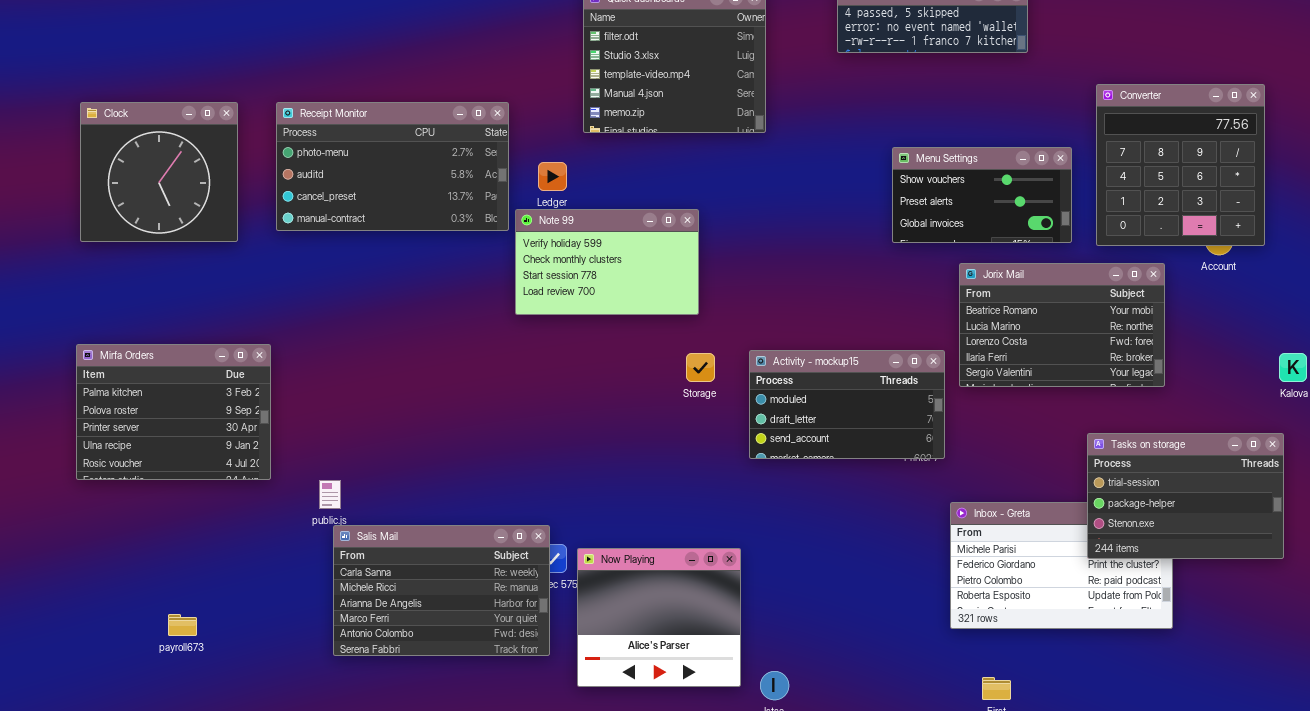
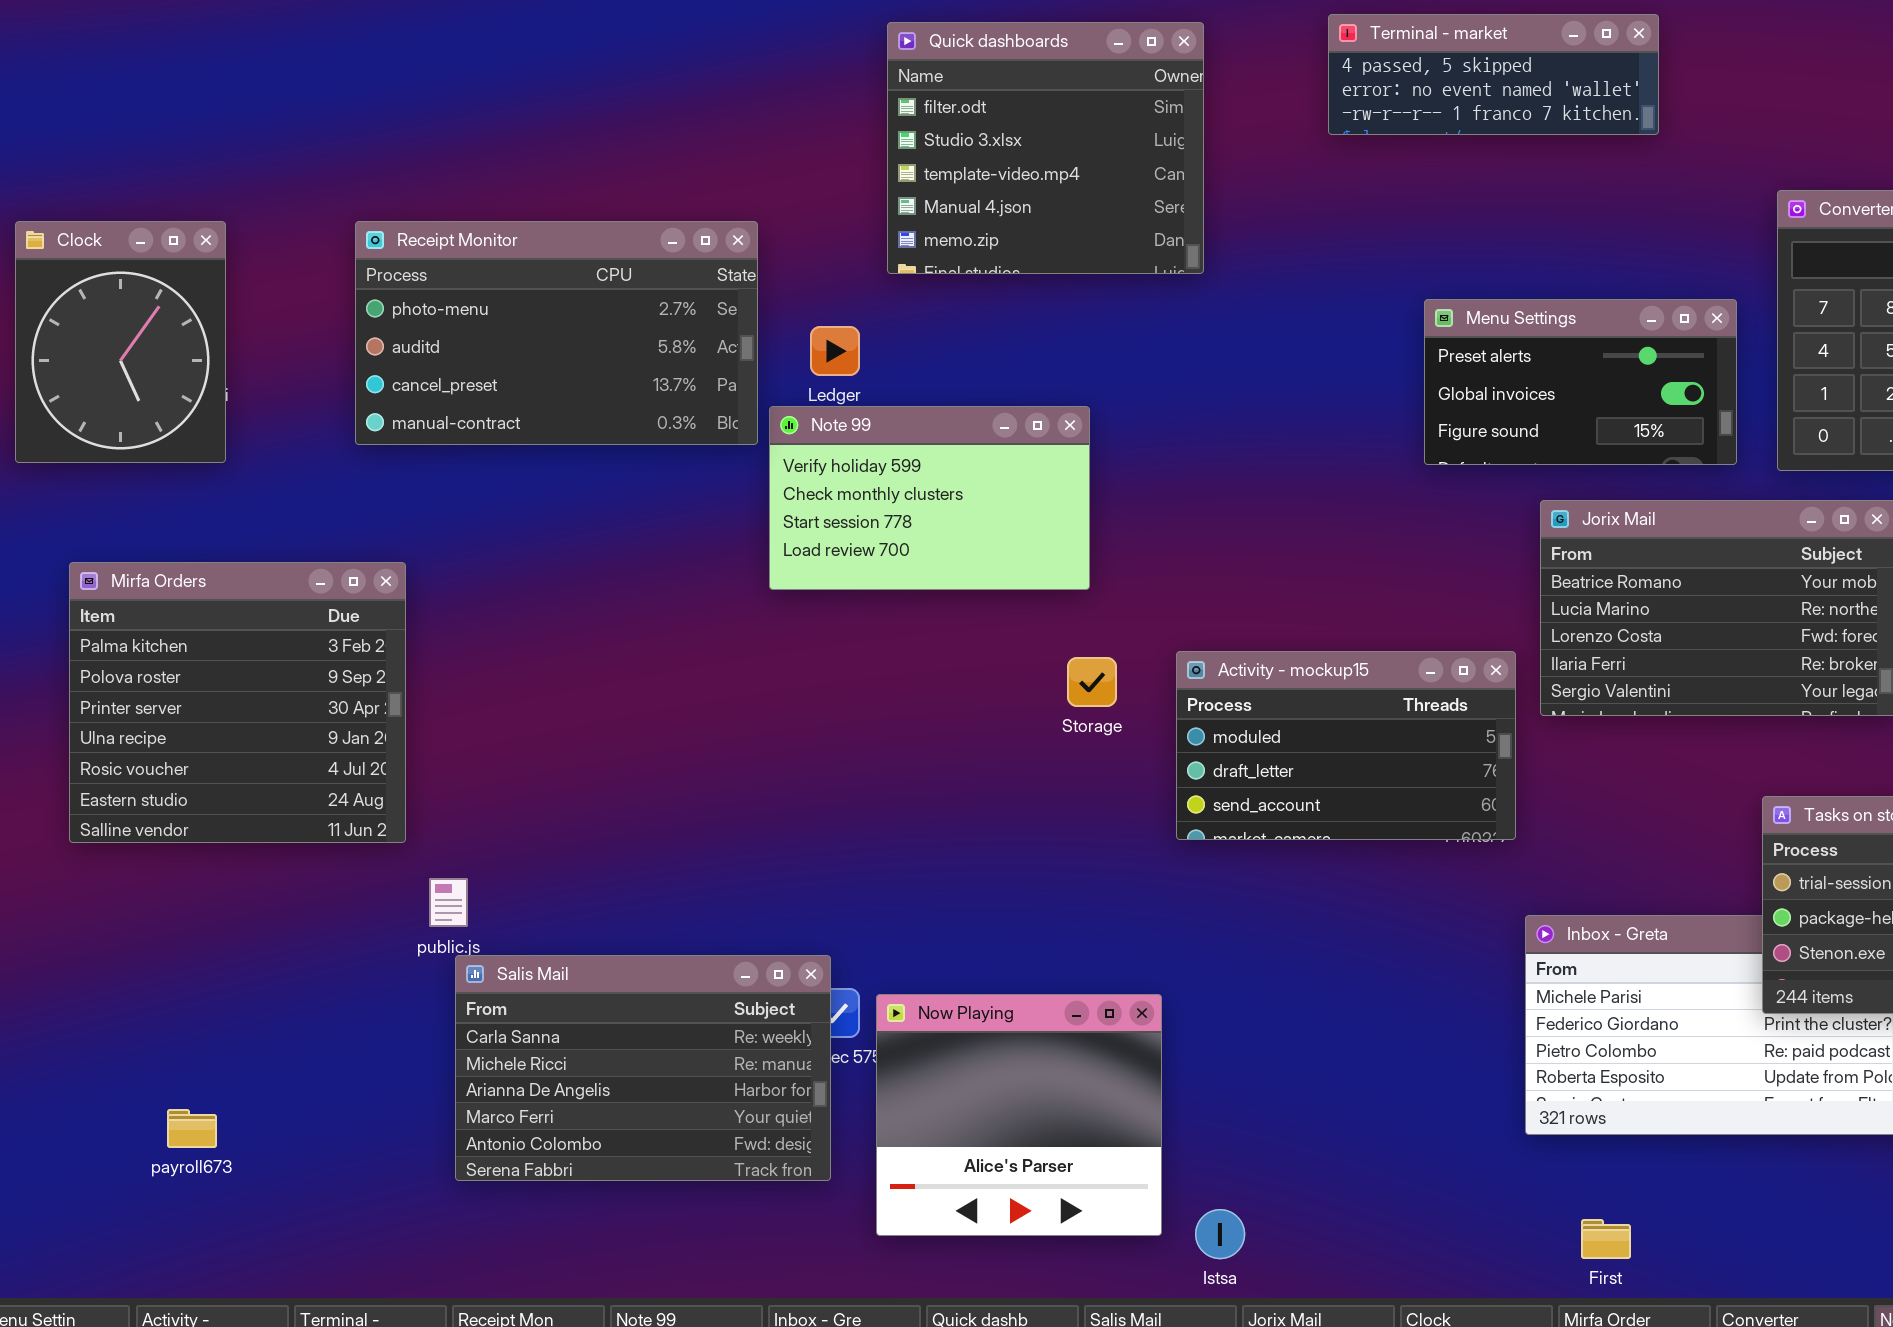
Clock: [80,102,238,242] -> [15,221,226,463], resized
Menu Settings: [892,147,1072,243] -> [1424,299,1737,465], scrolled down 1 row
Mirfa Orders: [76,344,271,480] -> [69,562,406,843], moved, resized

